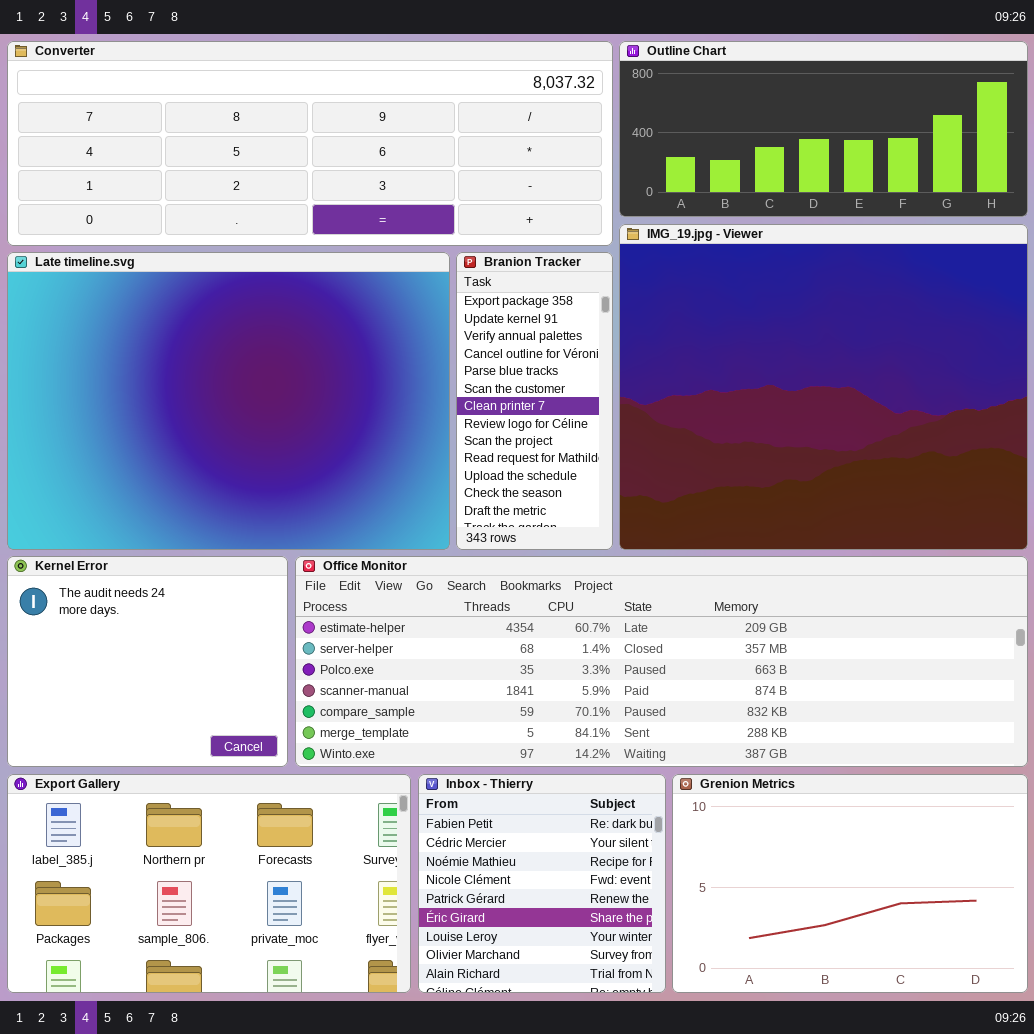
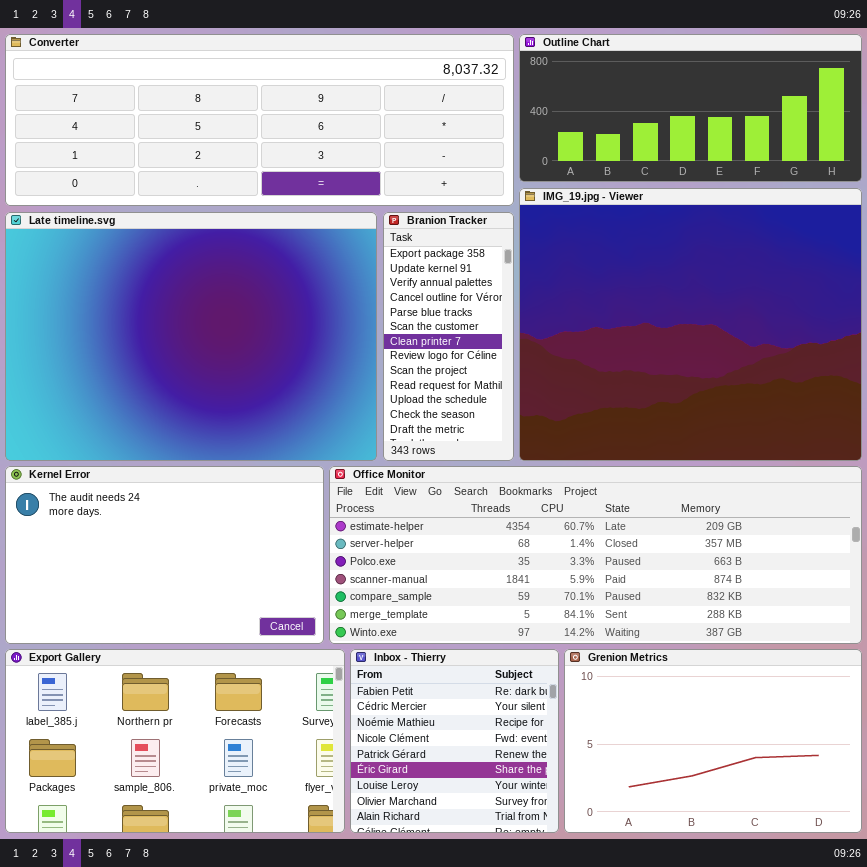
Kernel Error: [7,556,288,767] -> [5,466,324,644], resized
Office Monitor: [295,556,1028,767] -> [329,466,862,644], resized

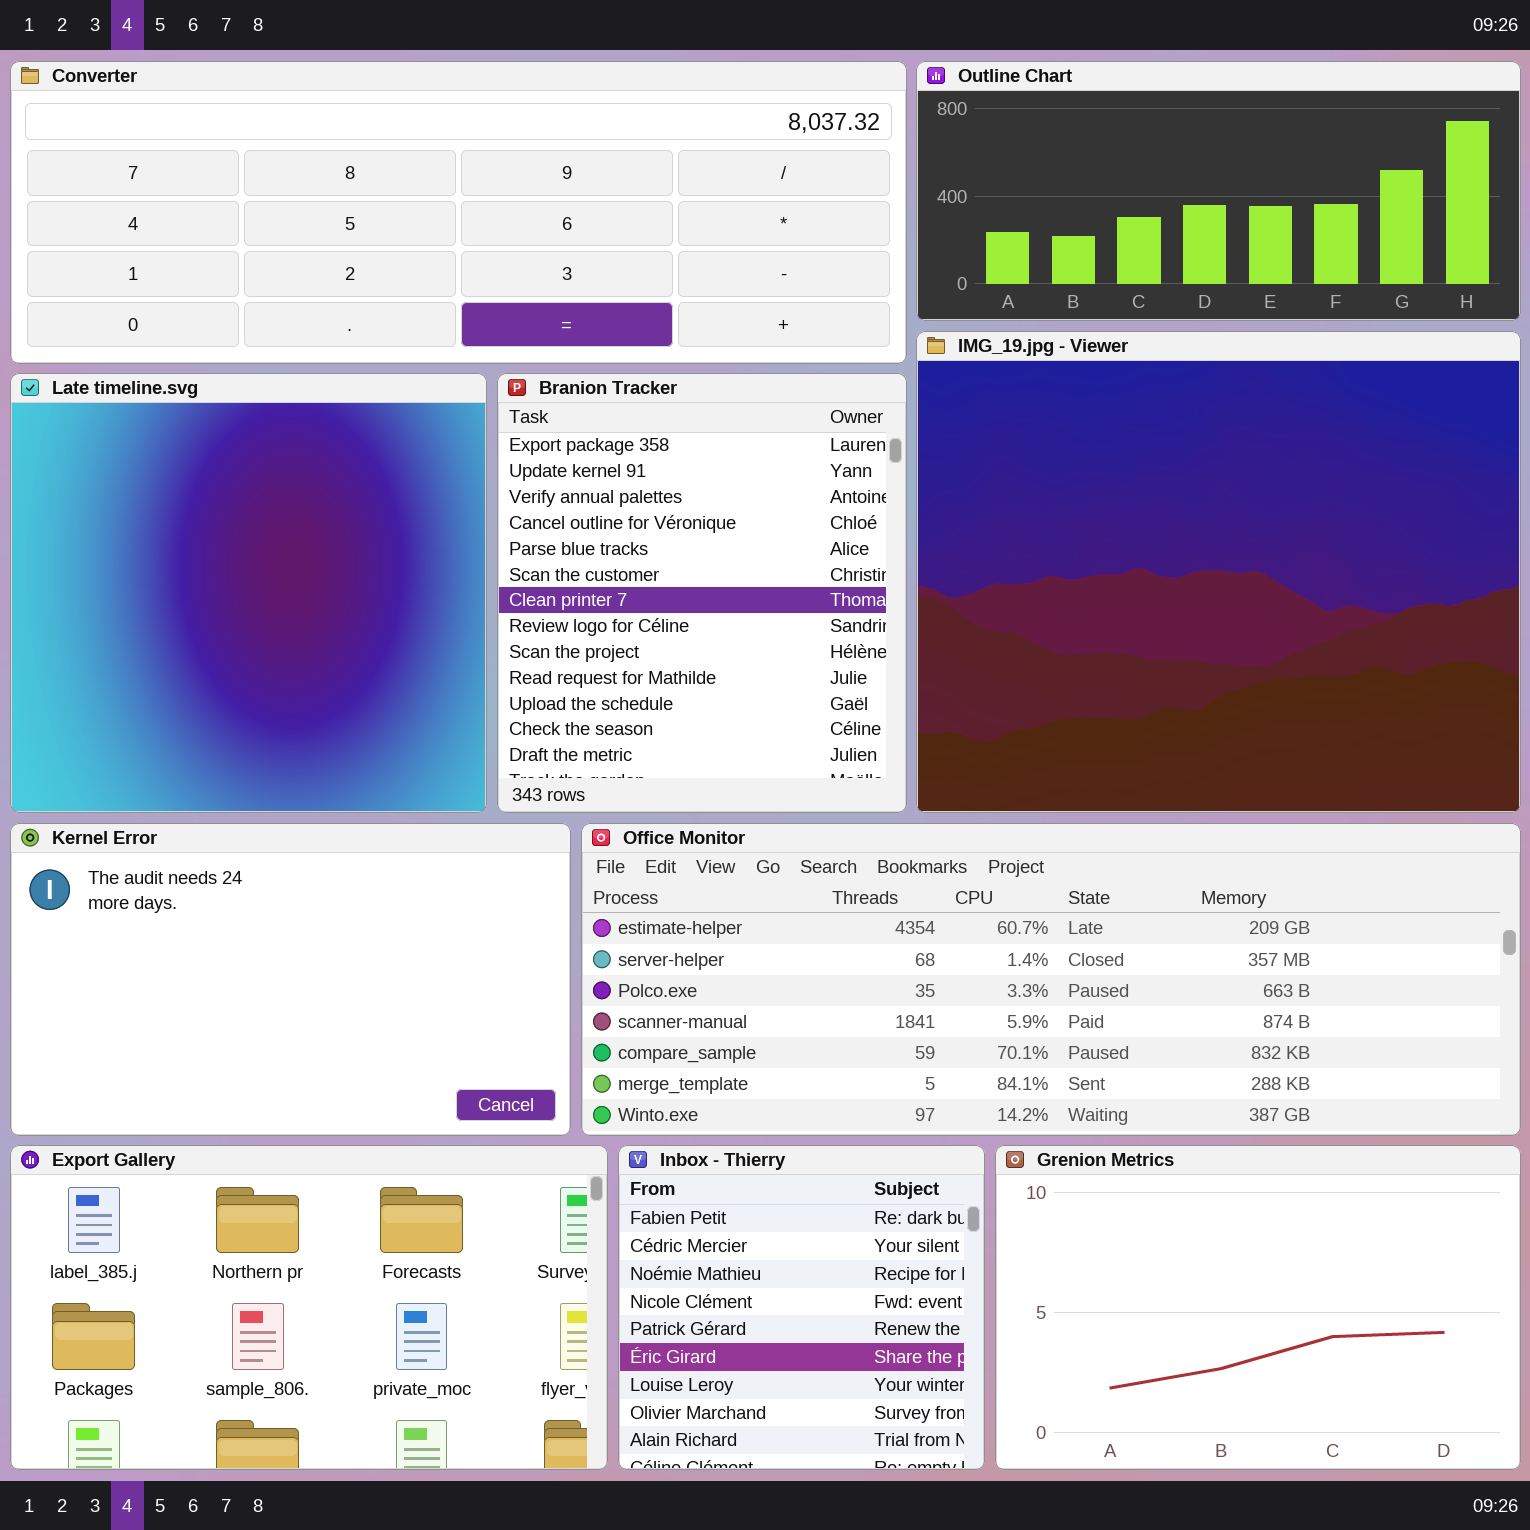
Late timeline.svg: [5,212,377,461] -> [10,373,487,813], resized
Branion Tracker: [383,212,514,461] -> [497,373,907,813], resized

